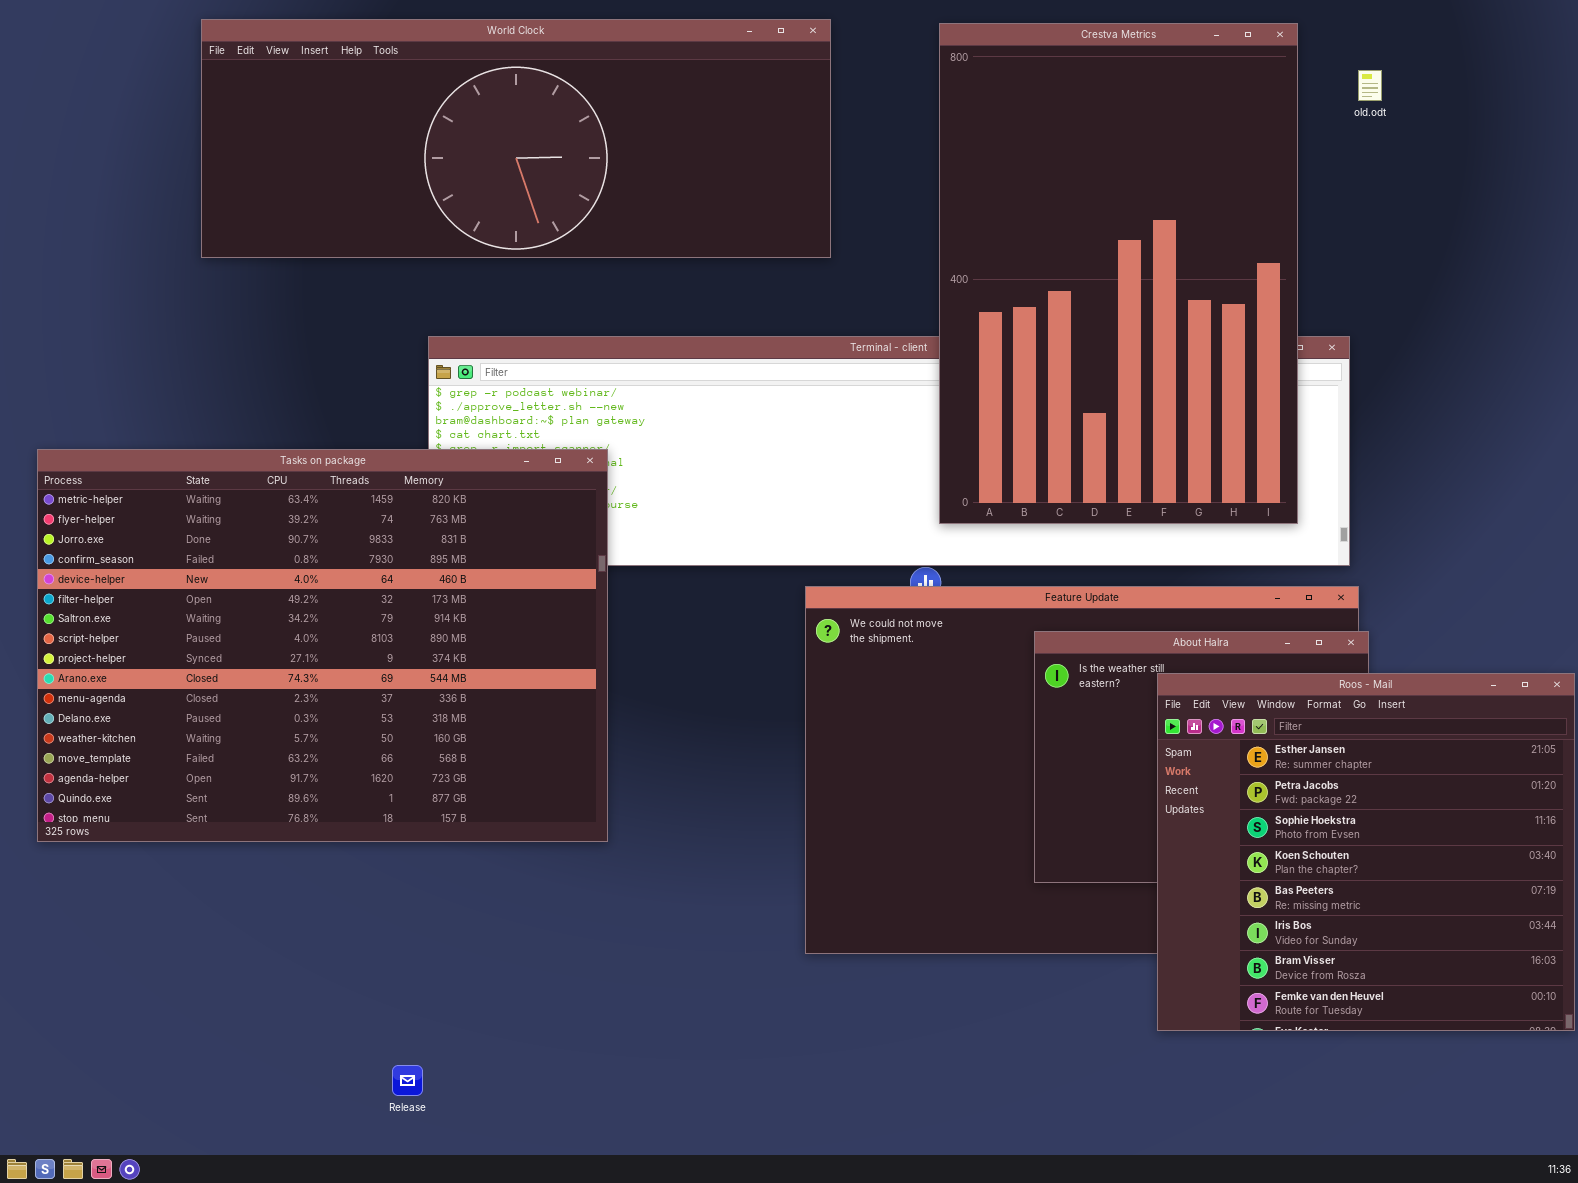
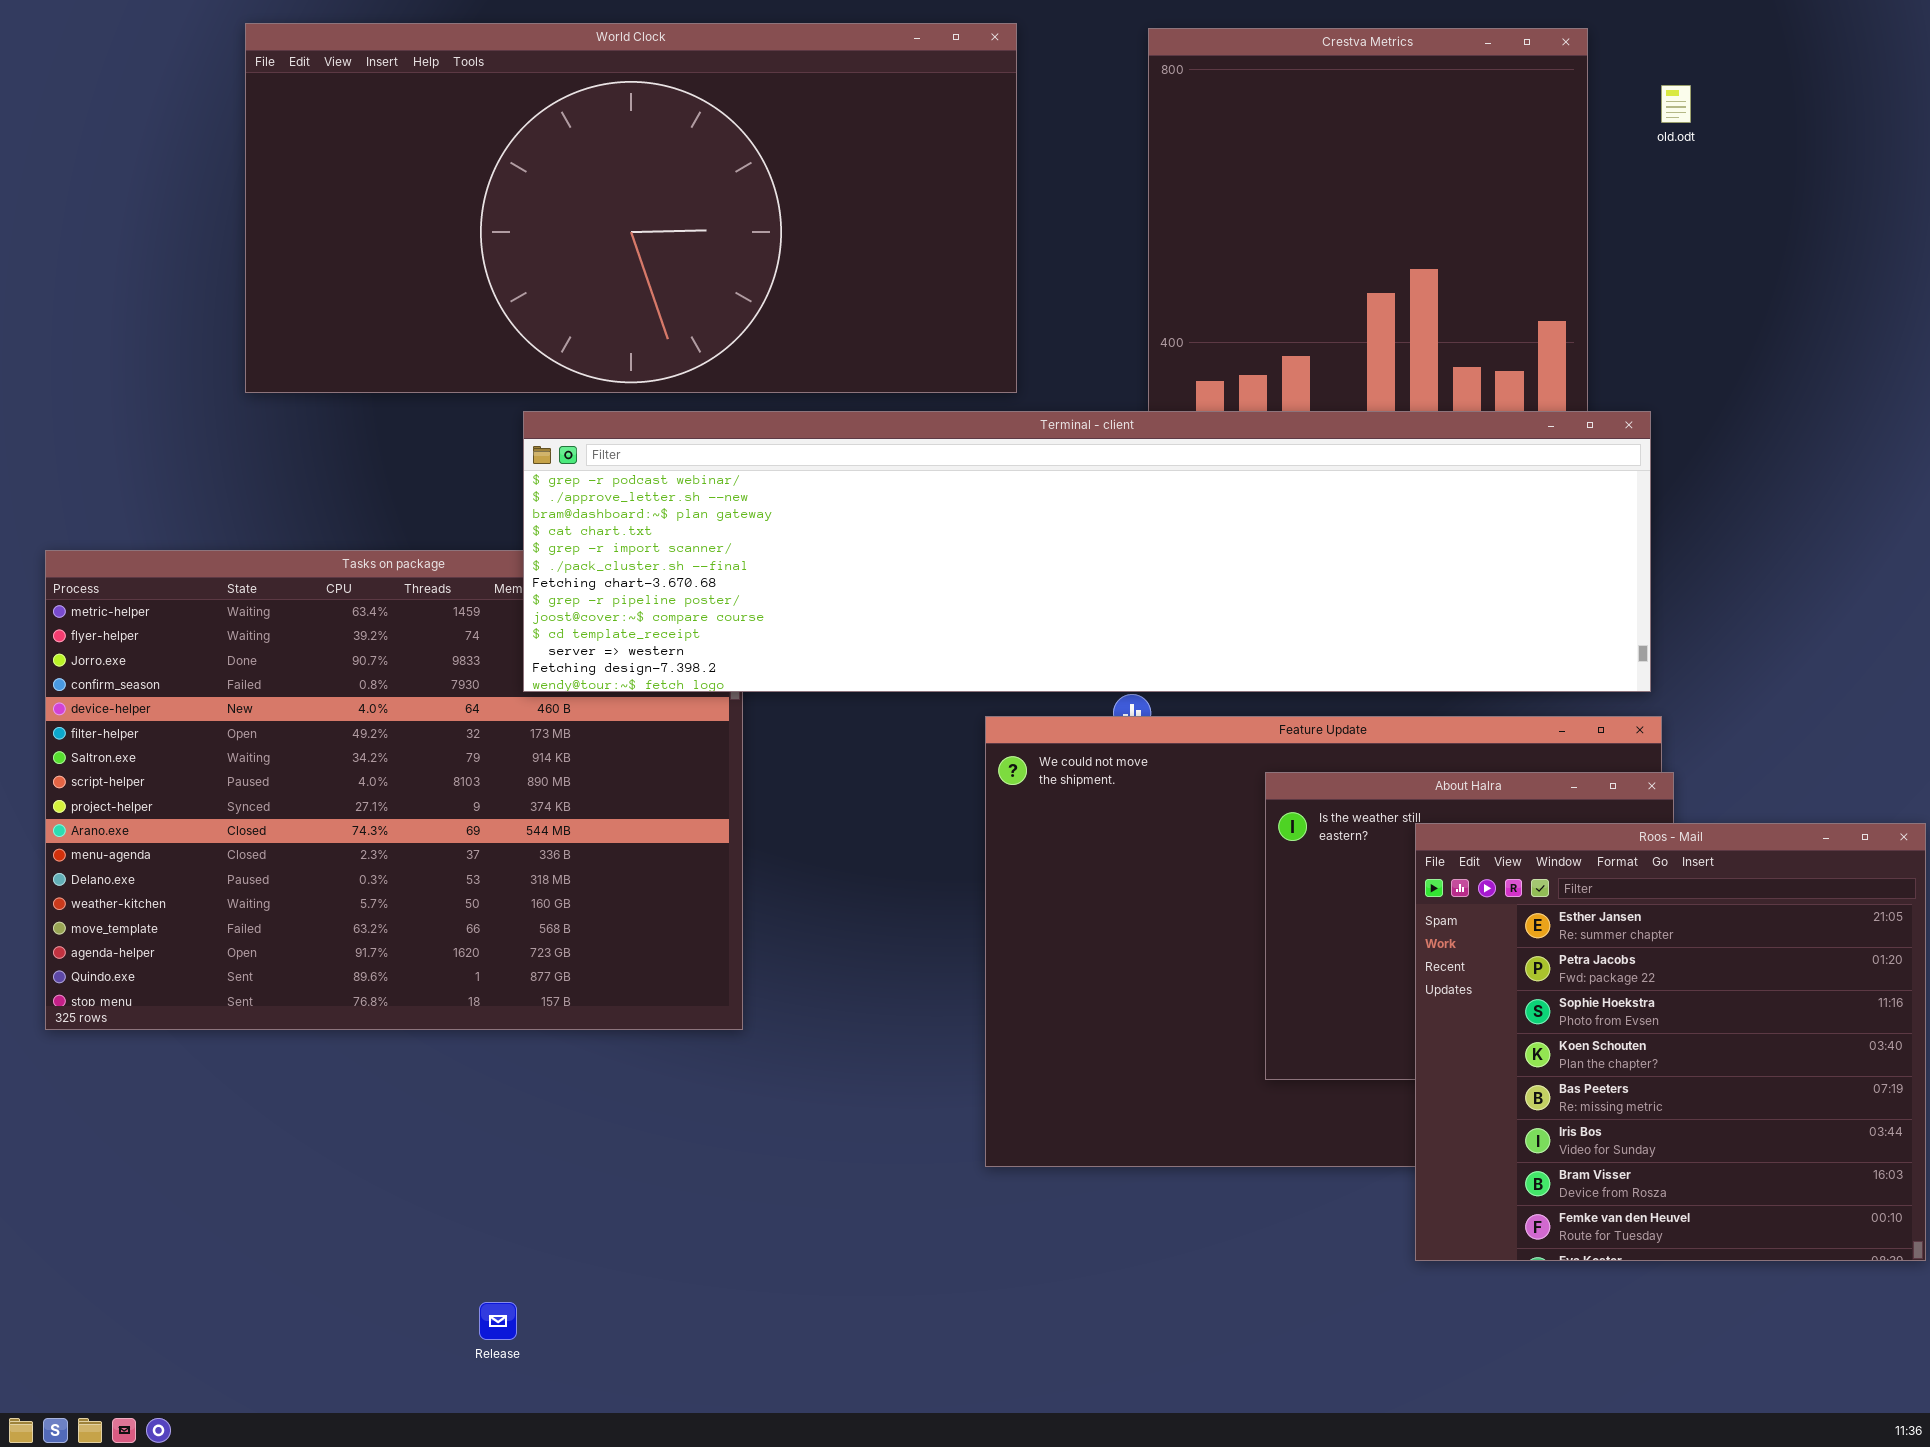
World Clock: [201,19,831,258] -> [245,23,1017,393], resized
Terminal - client: [428,336,1350,566] -> [523,411,1651,692], raised

